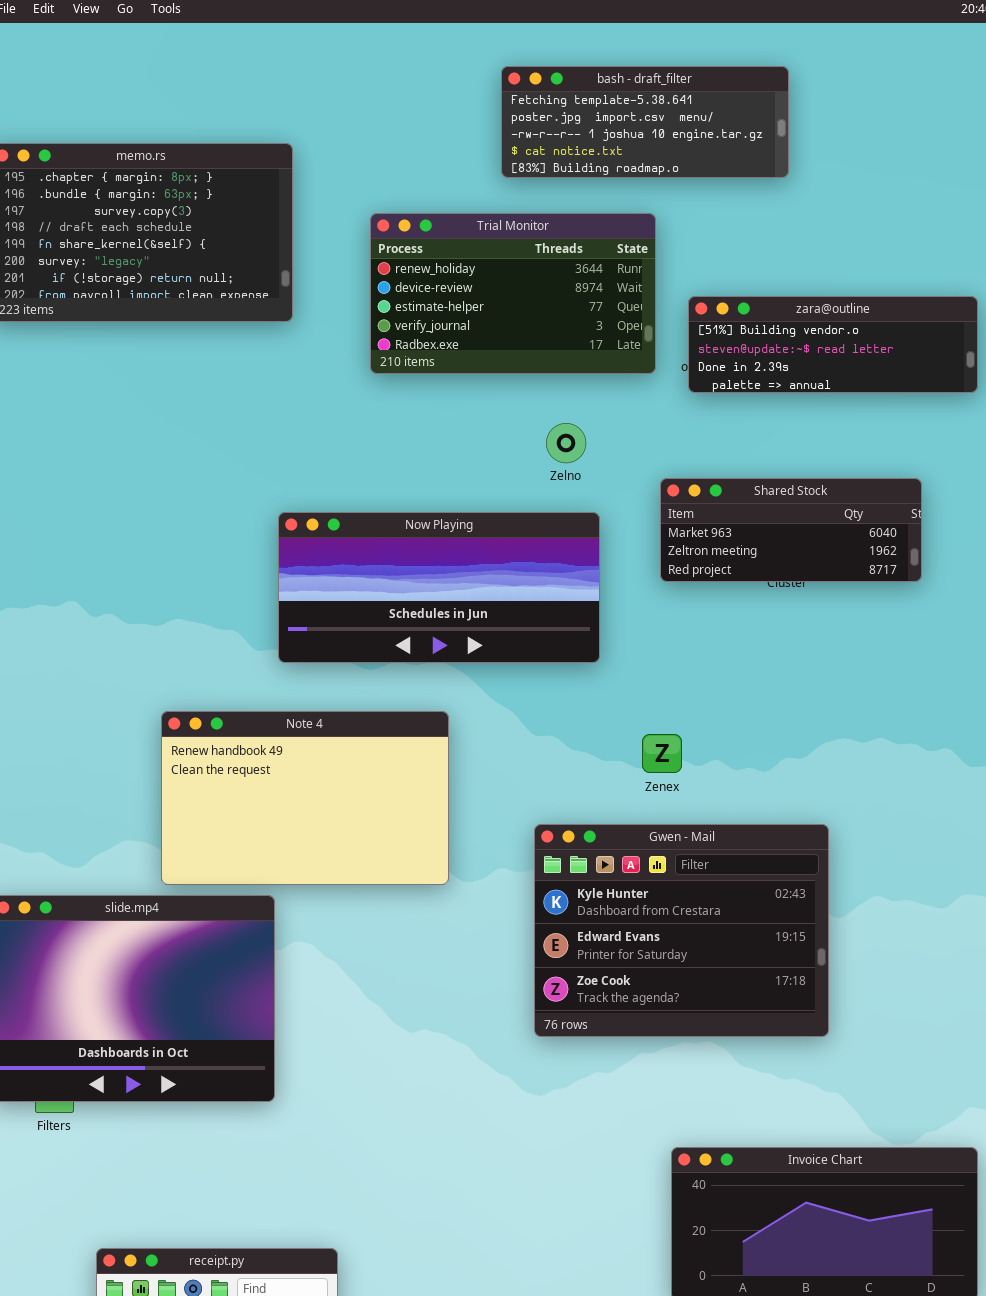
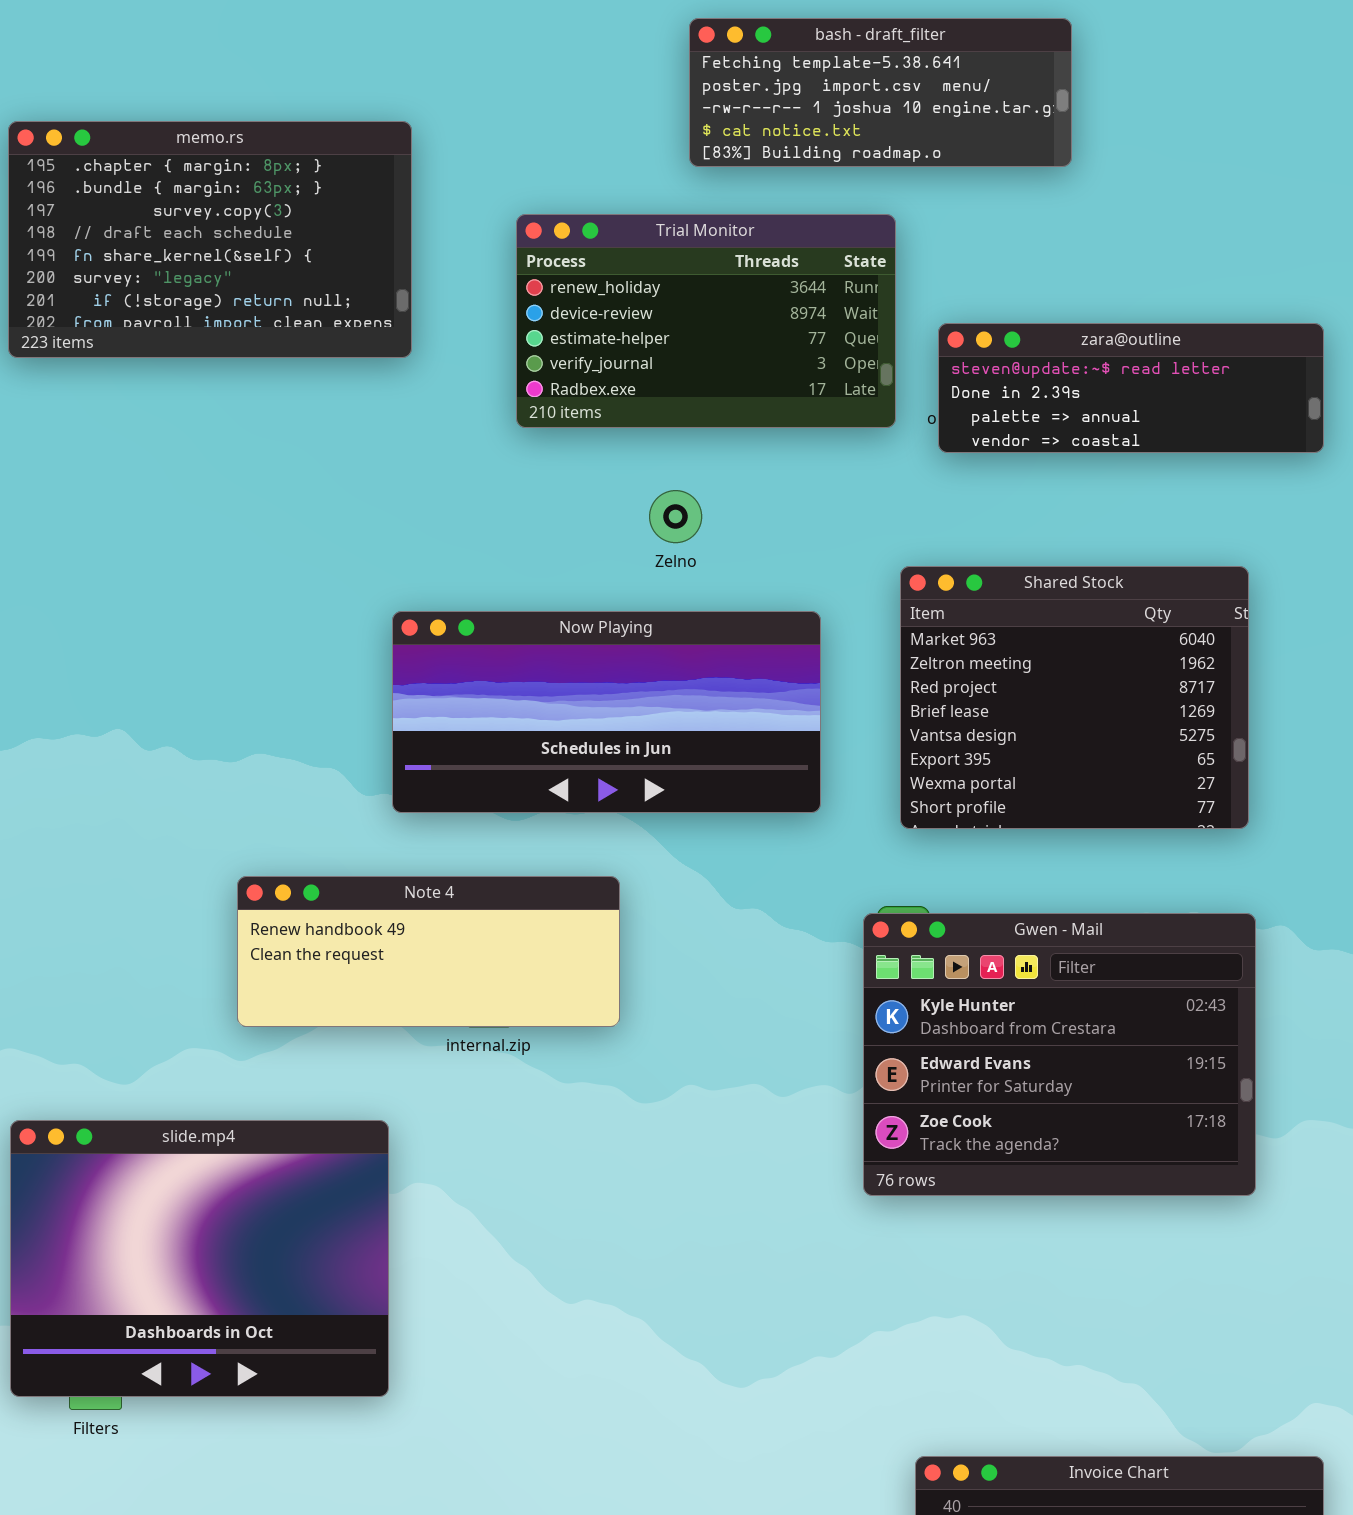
zara@outline: [688,296,978,393] -> [938,323,1324,453], scrolled down 1 row
Zelno: [546,423,586,463] -> [649,490,702,543], moved
Shared Stock: [660,478,922,582] -> [900,566,1249,829], resized
Note 4: [161,711,449,885] -> [237,876,620,1027], resized
Gwen - Mail: [534,824,829,1037] -> [863,913,1256,1196], moved

